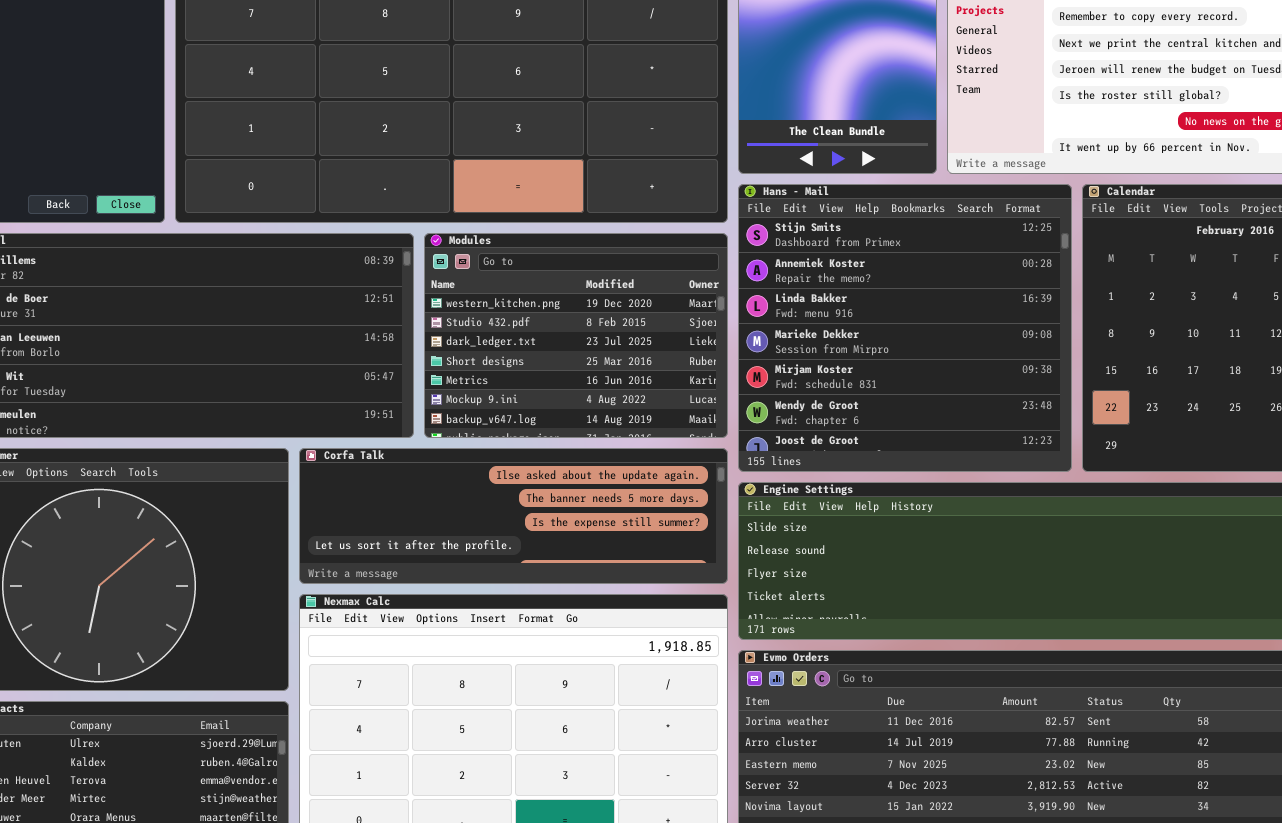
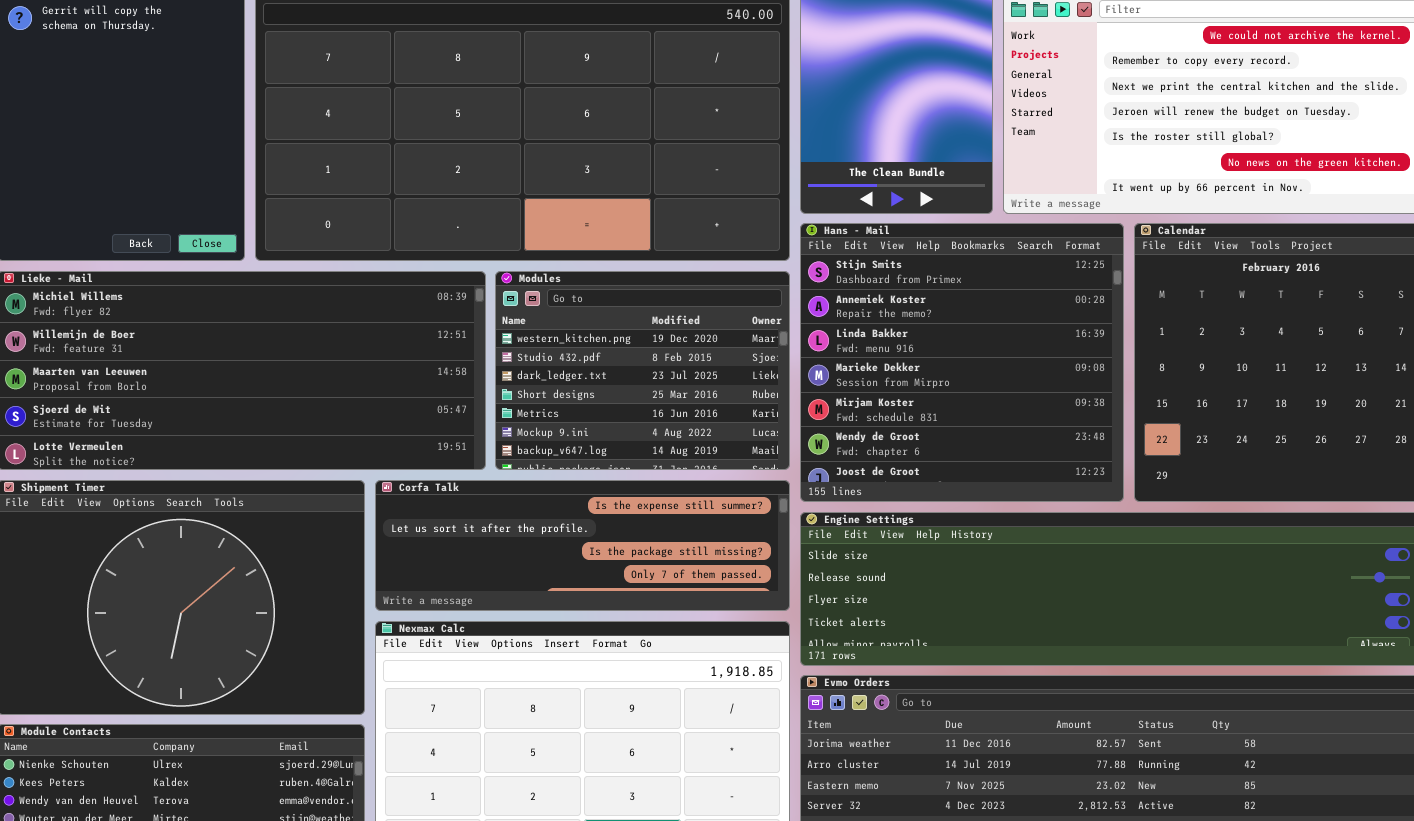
Corfa Talk: [299,448,728,584] -> [375,480,790,611], scrolled down 2 rows

